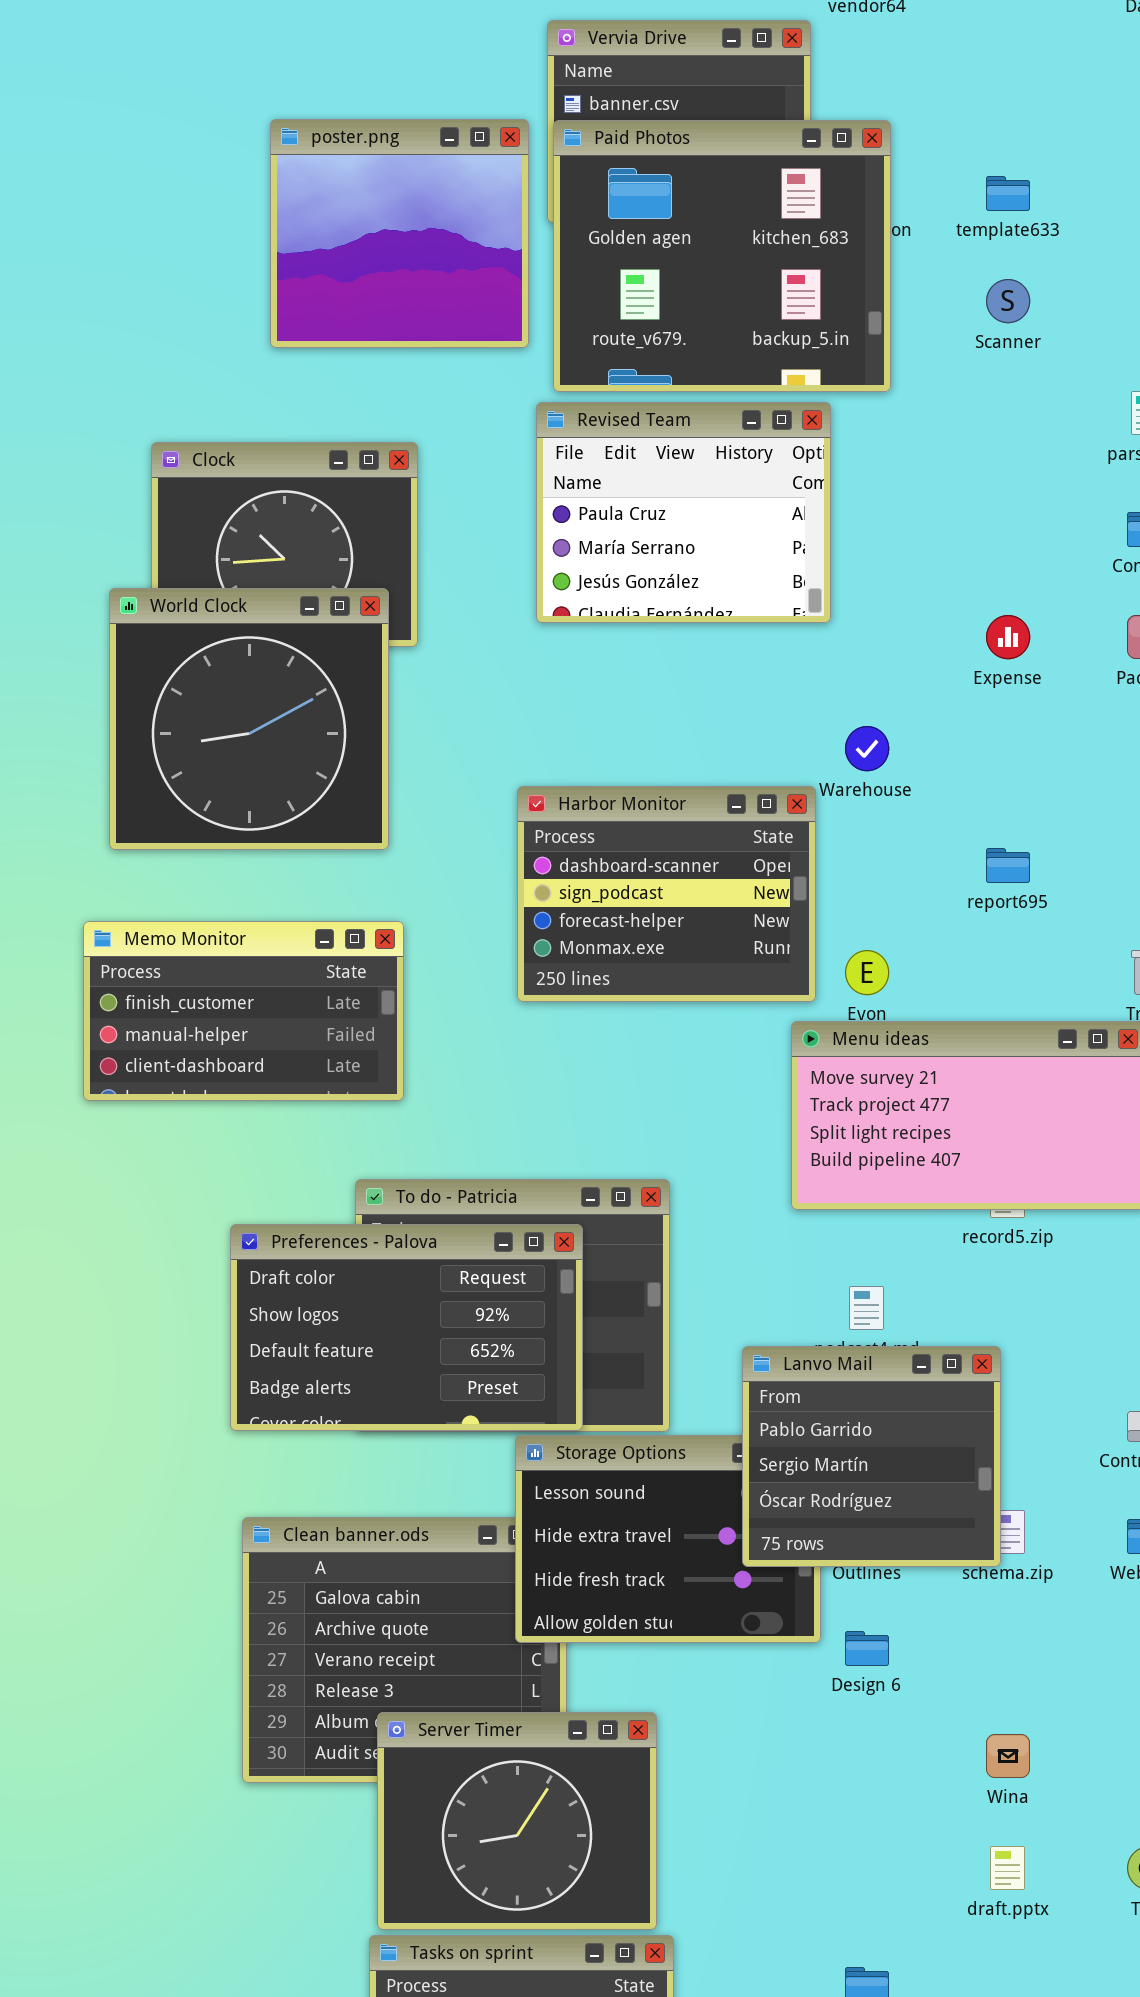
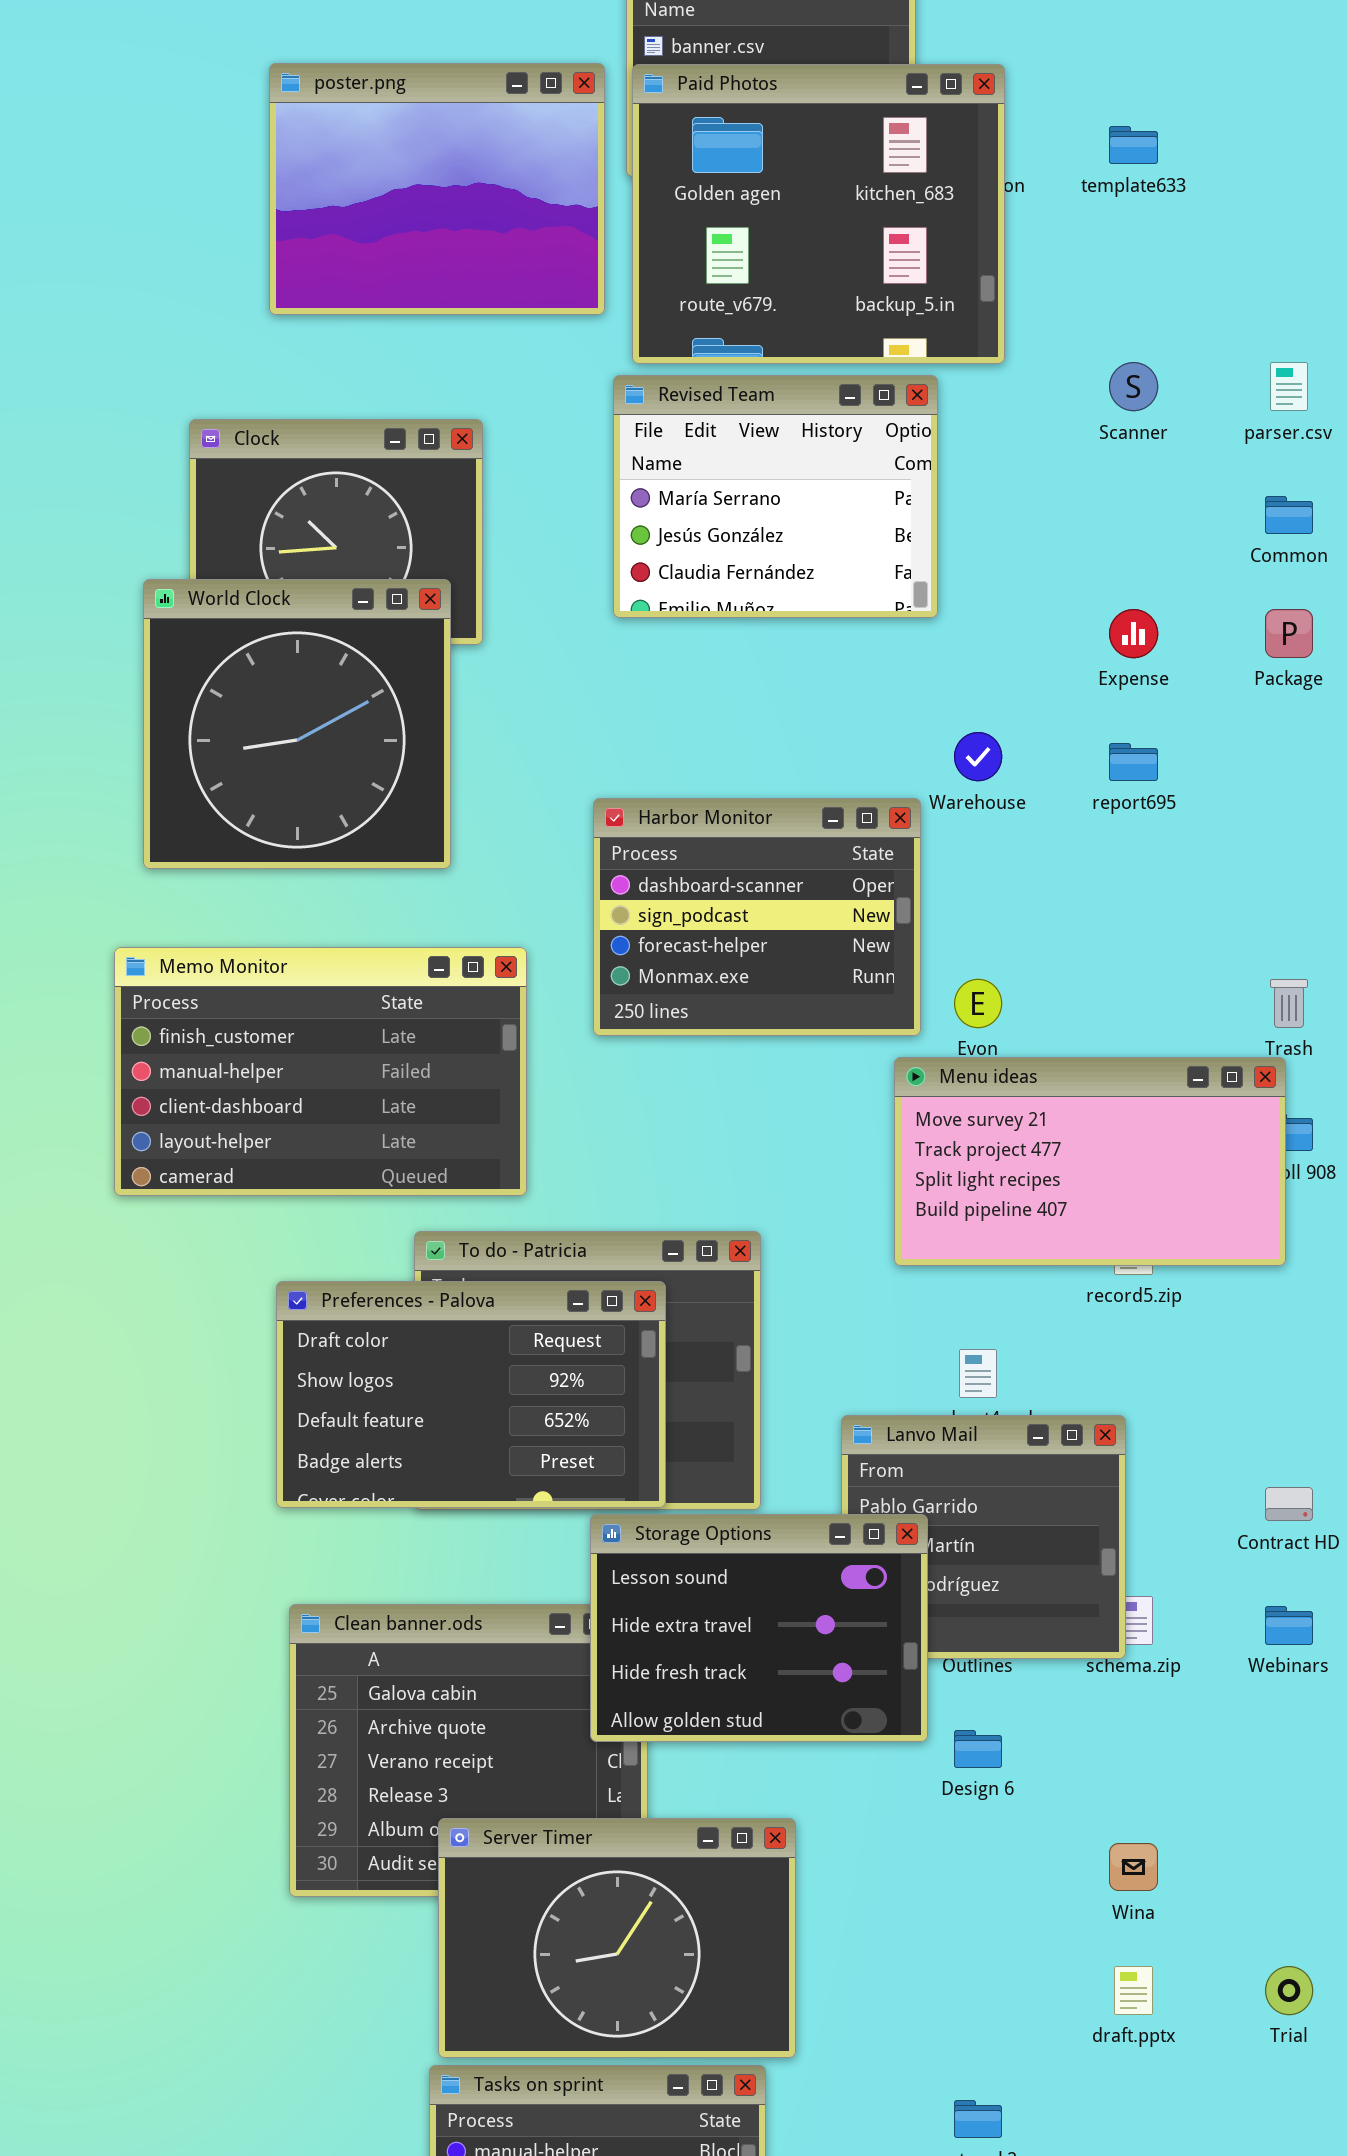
poster.png: [270,119,529,348] -> [269,63,605,315], resized
Scanner: [986,279,1030,323] -> [1109,362,1158,411], moved
Revised Team: [536,402,831,623] -> [613,375,938,618], scrolled down 1 row
report695: [986,848,1030,883] -> [1109,743,1158,781], moved
Memo Monitor: [83,921,404,1101] -> [114,947,527,1196], resized
Storage Options: [515,1435,821,1643] -> [590,1514,928,1742], raised
Server Timer: [377,1712,657,1930] -> [438,1818,796,2058], resized

